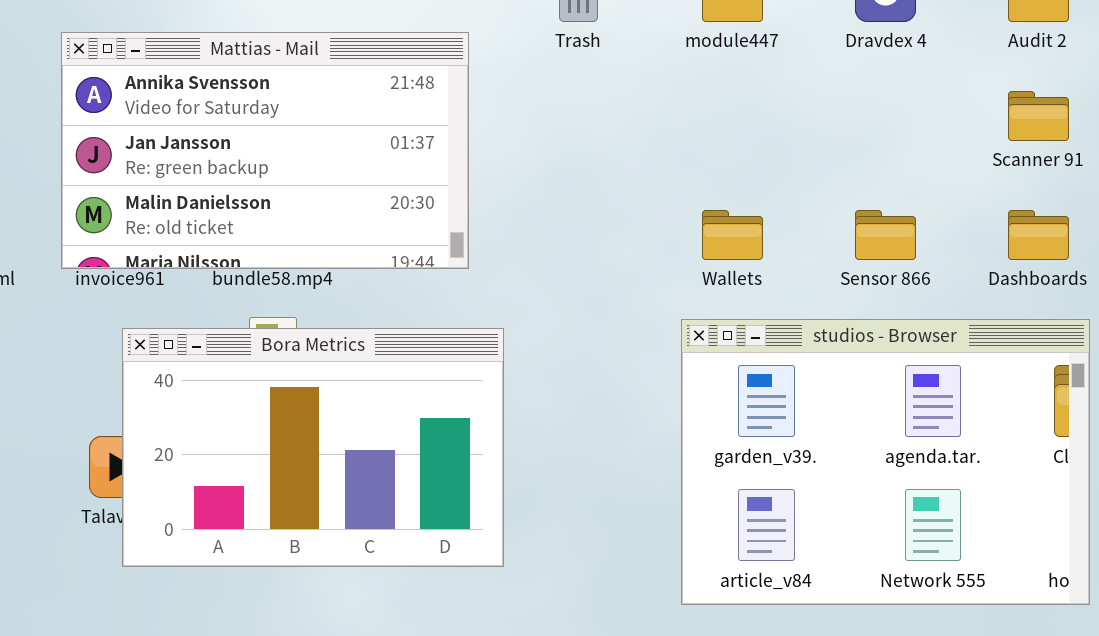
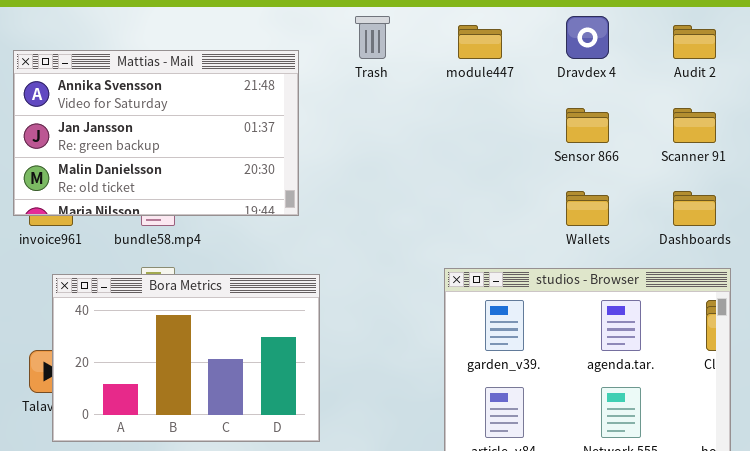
Mattias - Mail: [61,32,469,269] -> [13,50,299,216], moved
Wallets: [702,210,763,260] -> [566,191,609,226], moved
Sensor 866: [855,210,916,260] -> [566,108,609,143], moved

